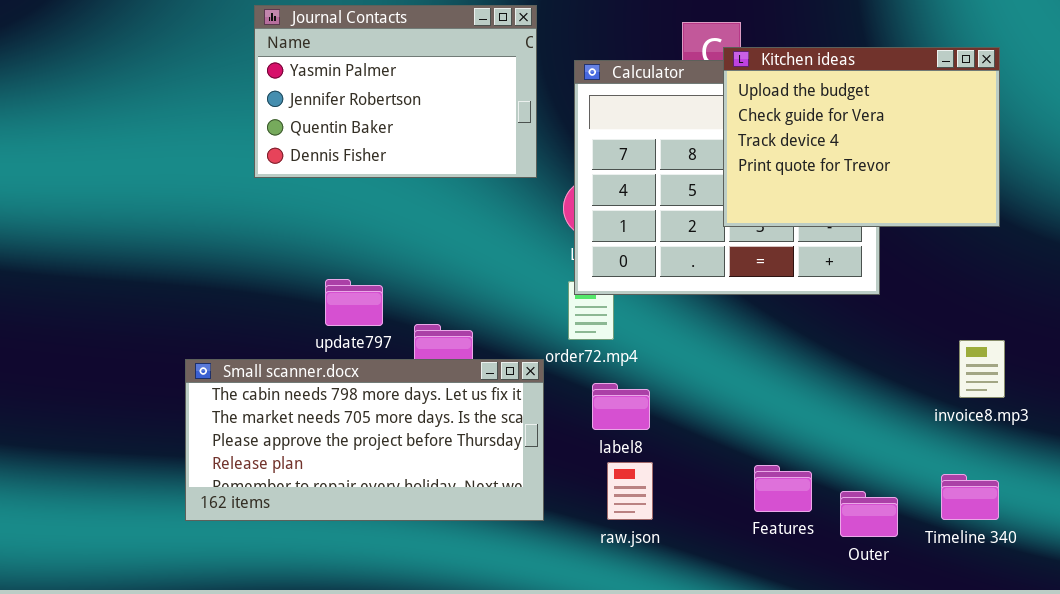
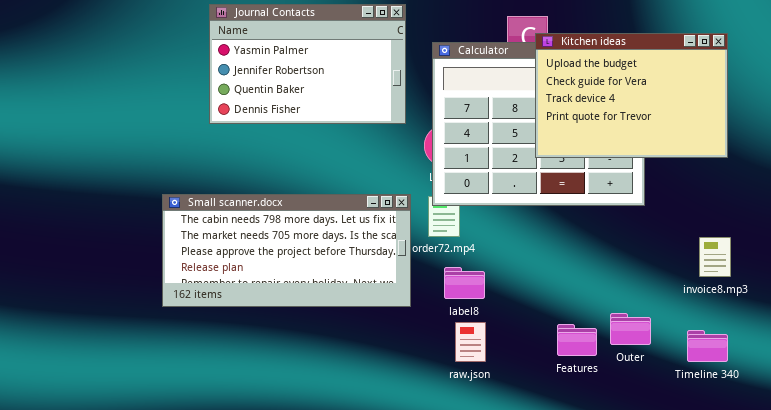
Small scanner.docx: [185,359,544,521] -> [162,194,411,307], moved
Outer: [840,491,898,537] -> [610,313,651,345], moved

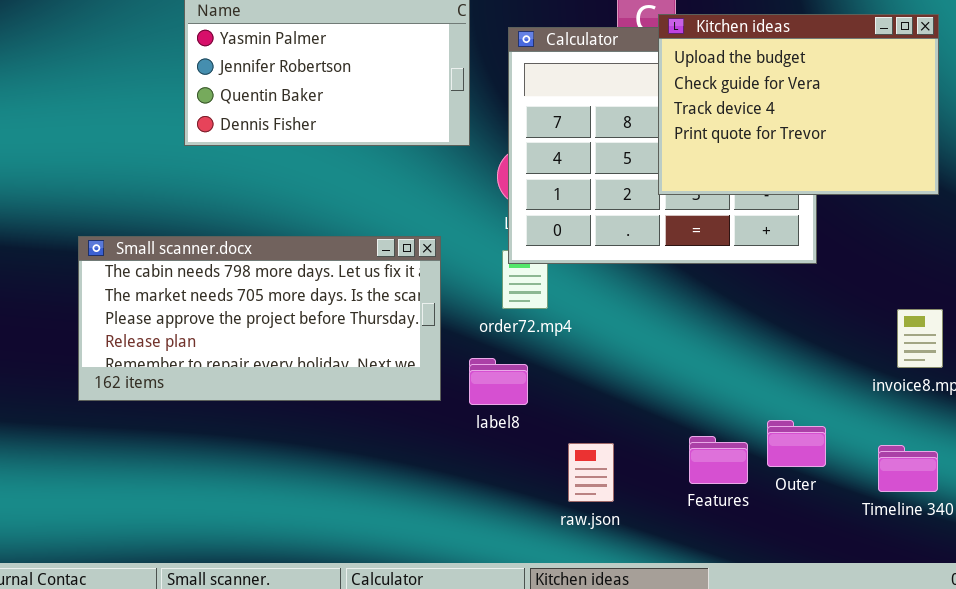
Small scanner.docx: [162,194,411,307] -> [78,236,441,401], moved
label8: [444,267,485,299] -> [469,358,528,405], moved
raw.json: [455,322,486,362] -> [568,443,614,502], moved

